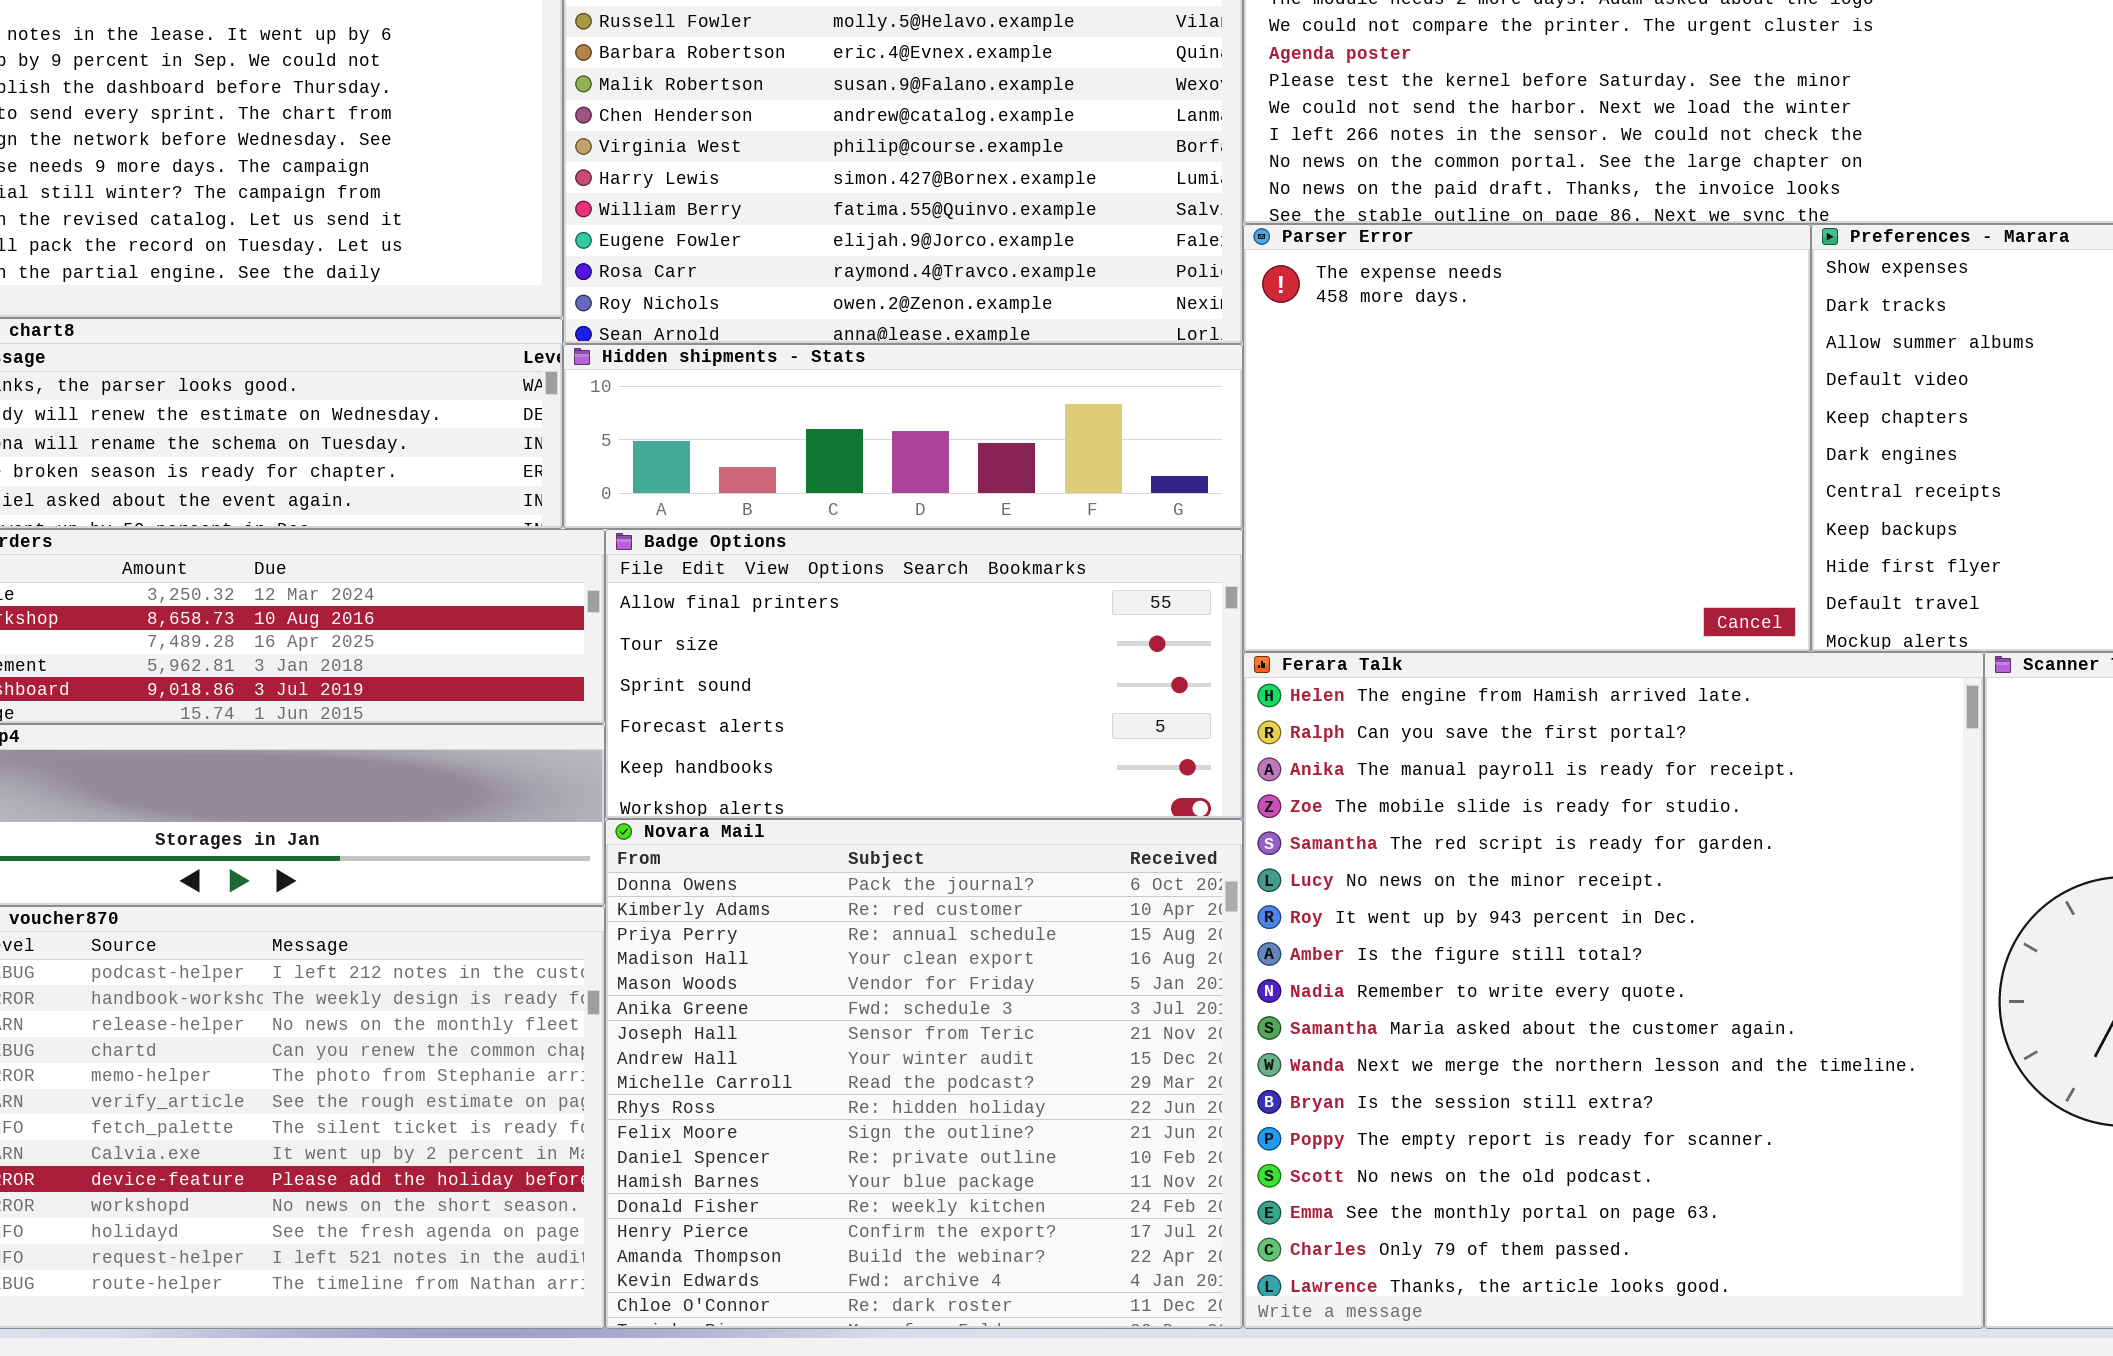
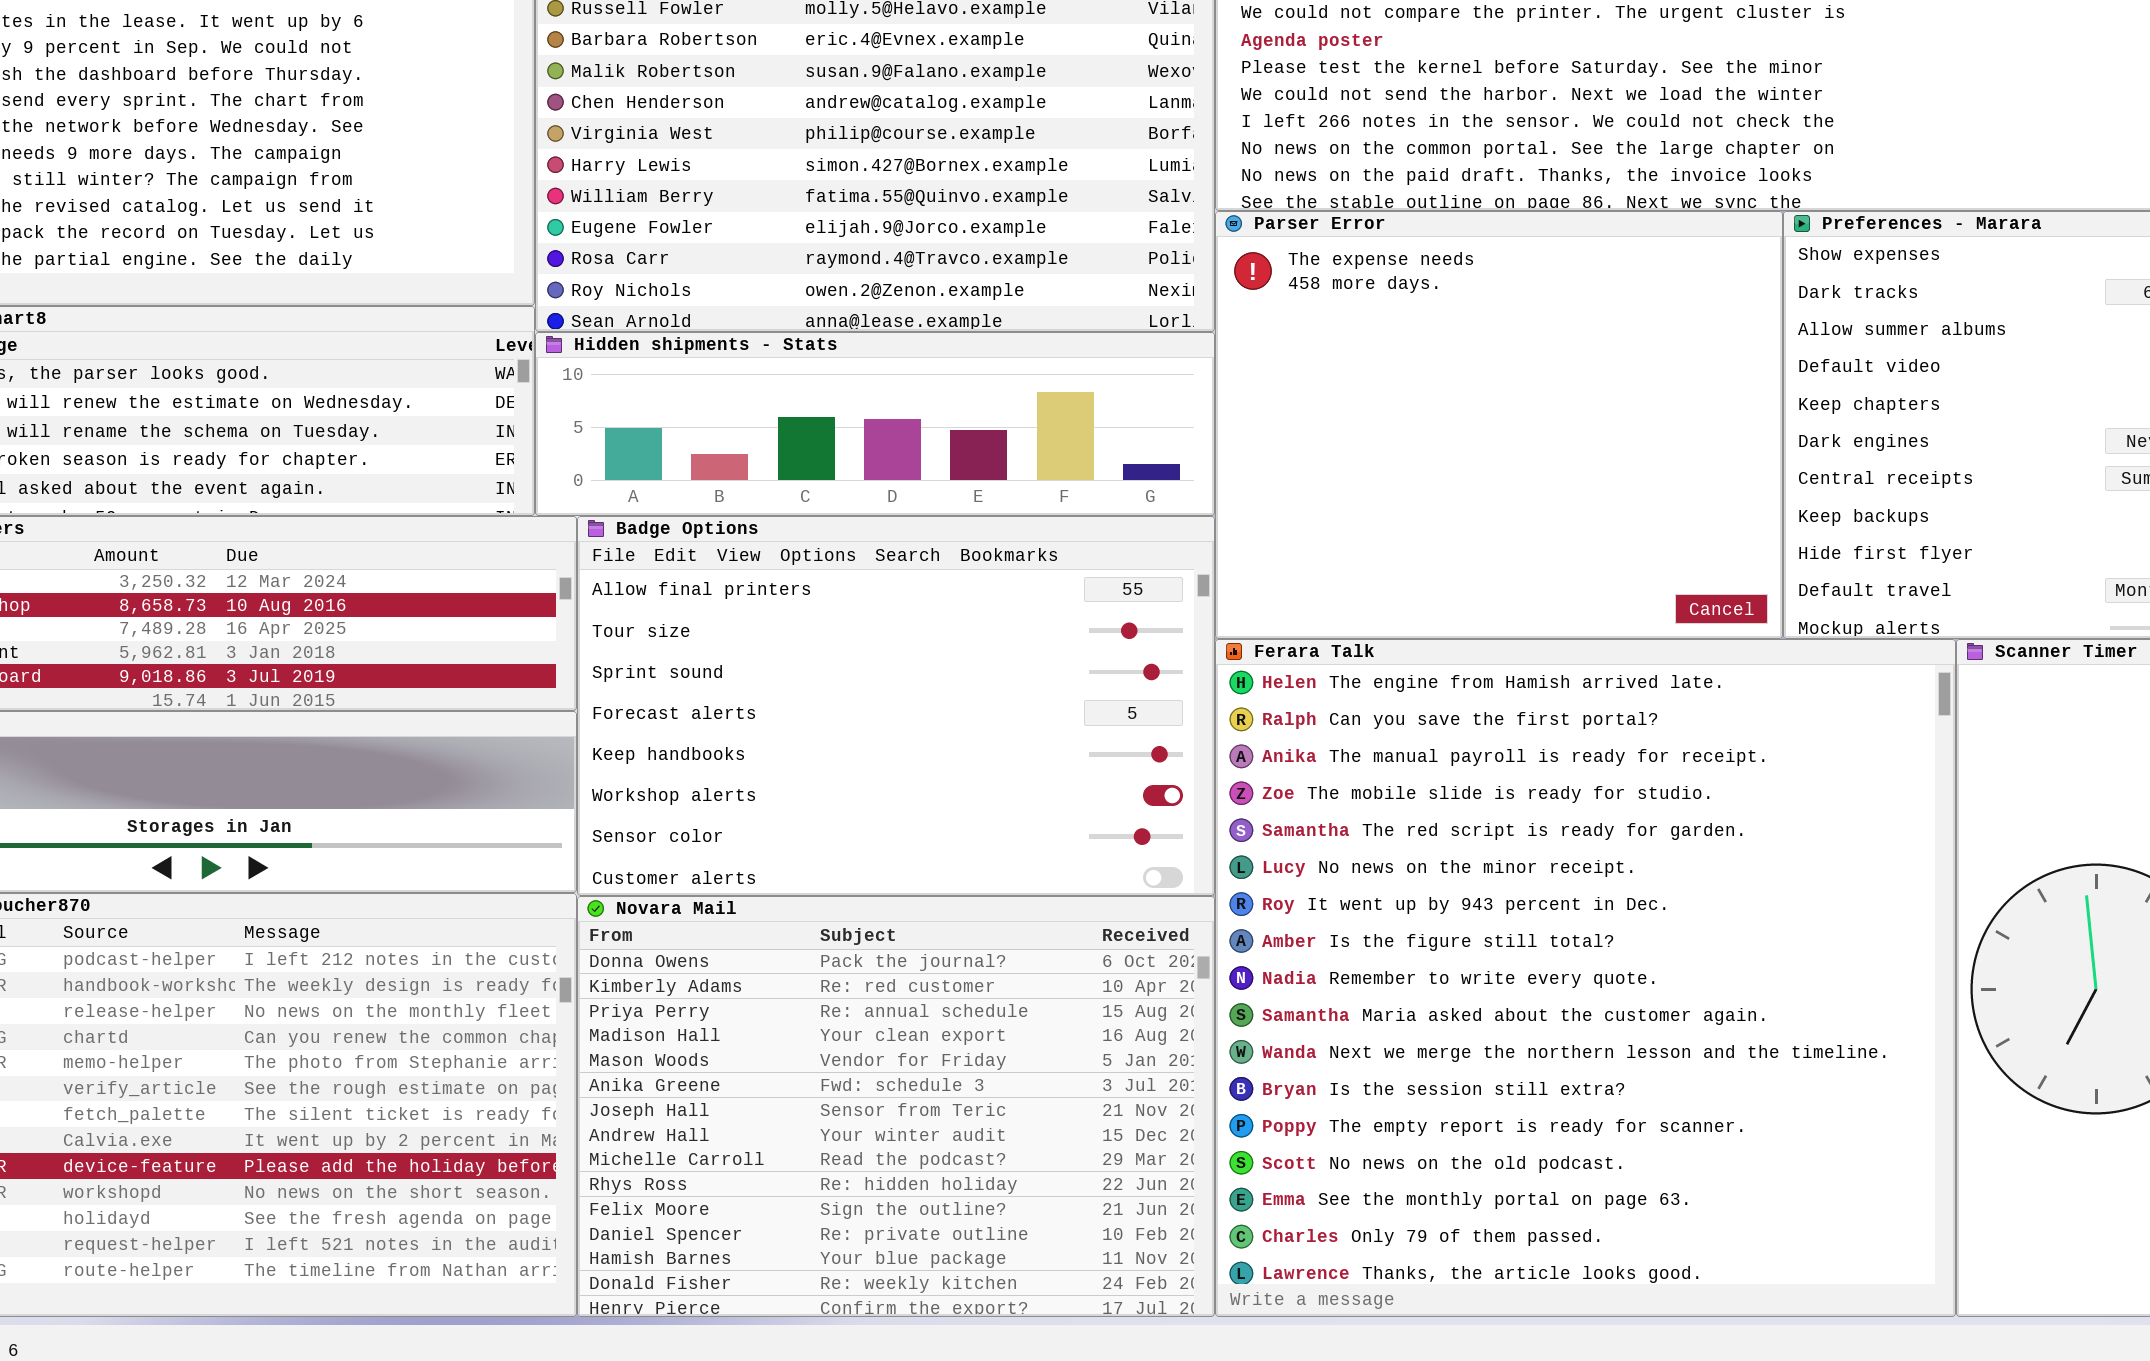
Badge Options: [605,529,1243,819] -> [577,516,1215,896], resized
Novara Mail: [605,819,1243,1329] -> [577,896,1215,1317], resized

